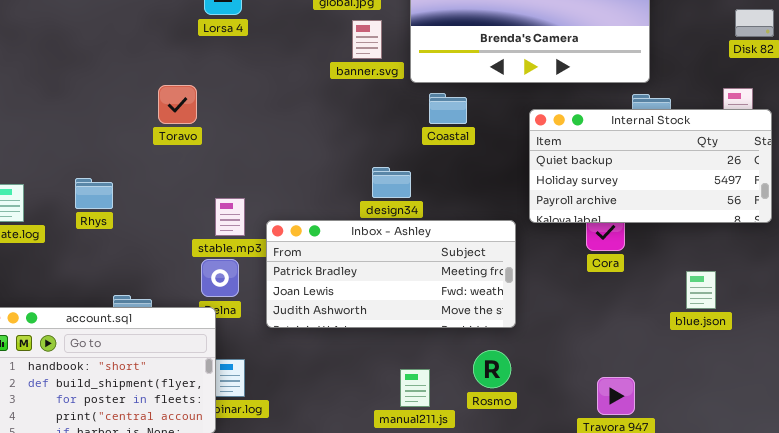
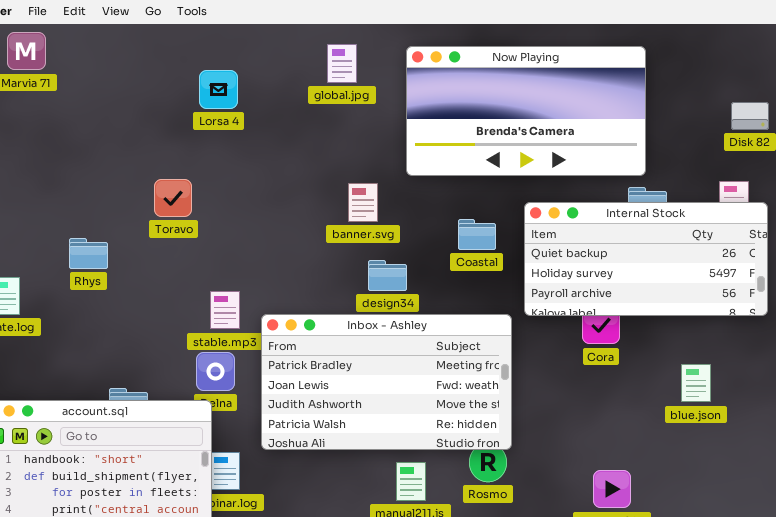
banner.svg: [352,20,382,59] -> [348,183,378,222], moved
Coastal: [429,93,467,124] -> [458,219,496,250], moved
Rhys: [75,178,113,209] -> [69,238,108,269], moved
Inbox - Ashley: [266,220,516,328] -> [261,314,512,450], resized

